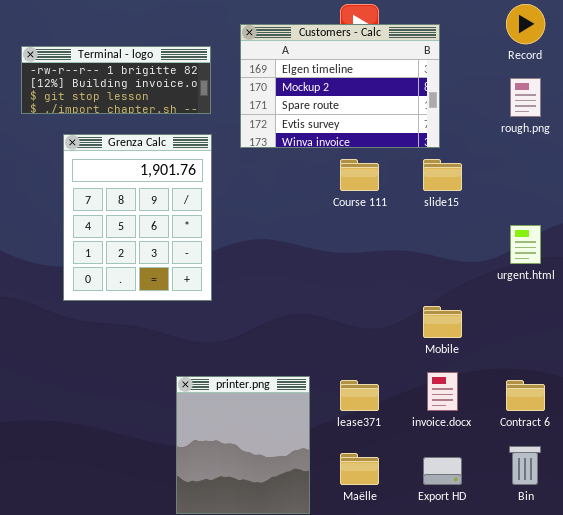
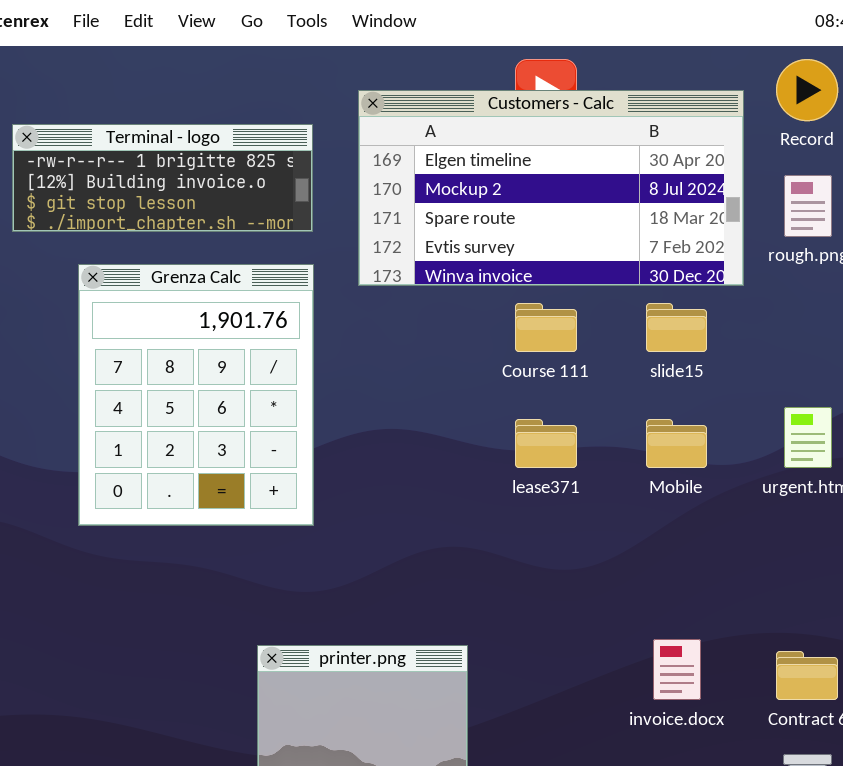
Customers - Calc: [240,24,440,148] -> [358,90,744,286], resized
Mobile: [423,306,462,338] -> [646,419,707,468], moved
lease371: [340,380,379,411] -> [515,419,577,468], moved

